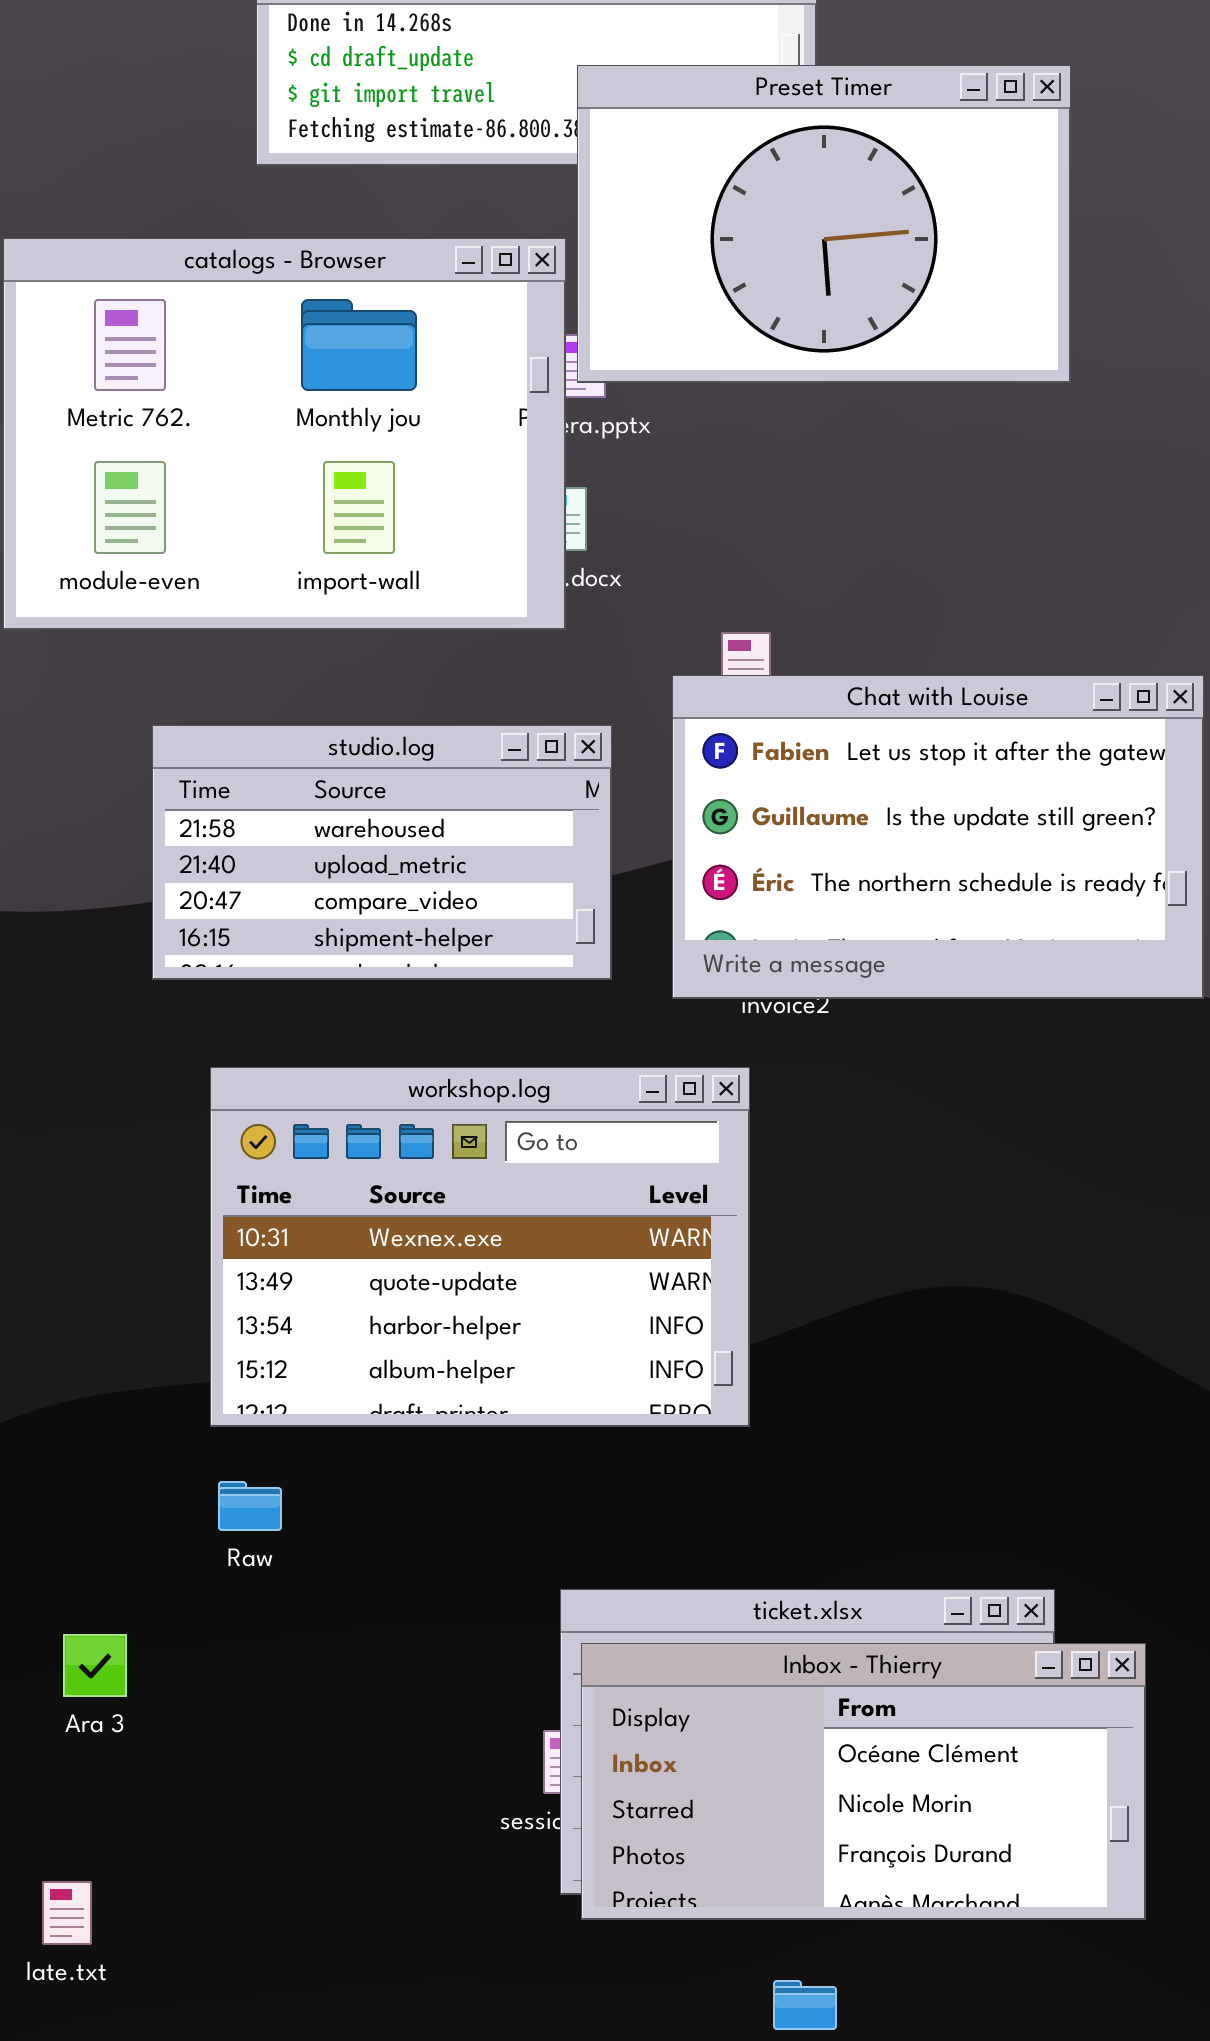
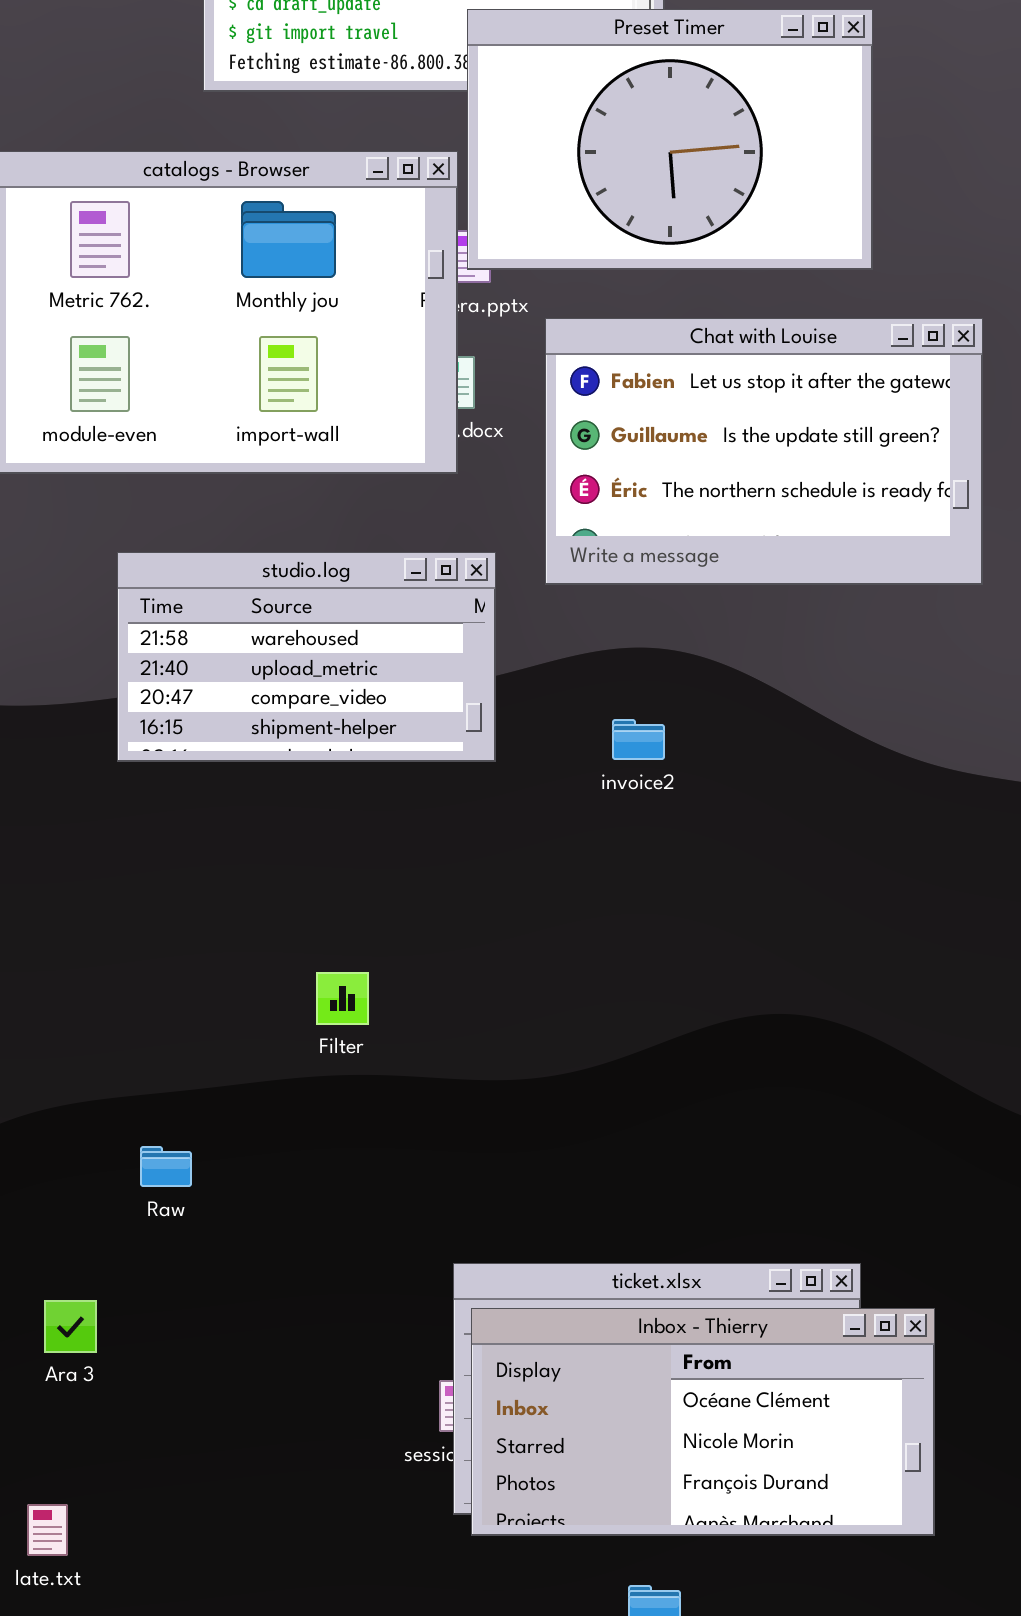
Chat with Louise: [672,675,1204,999] -> [545,318,983,585], moved
workshop.log: [210,1067,750,1427] -> none, closed
Raw: [218,1481,282,1531] -> [140,1146,192,1187], moved

